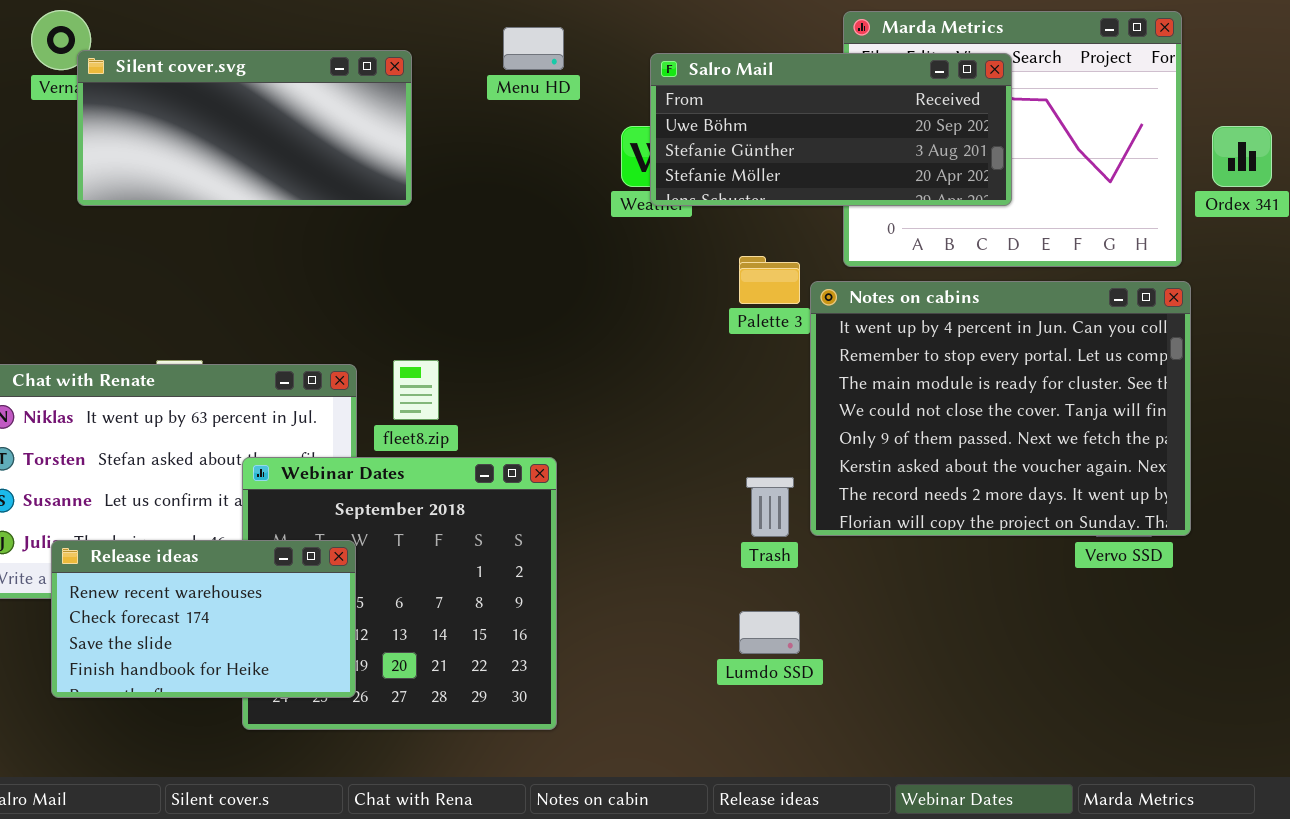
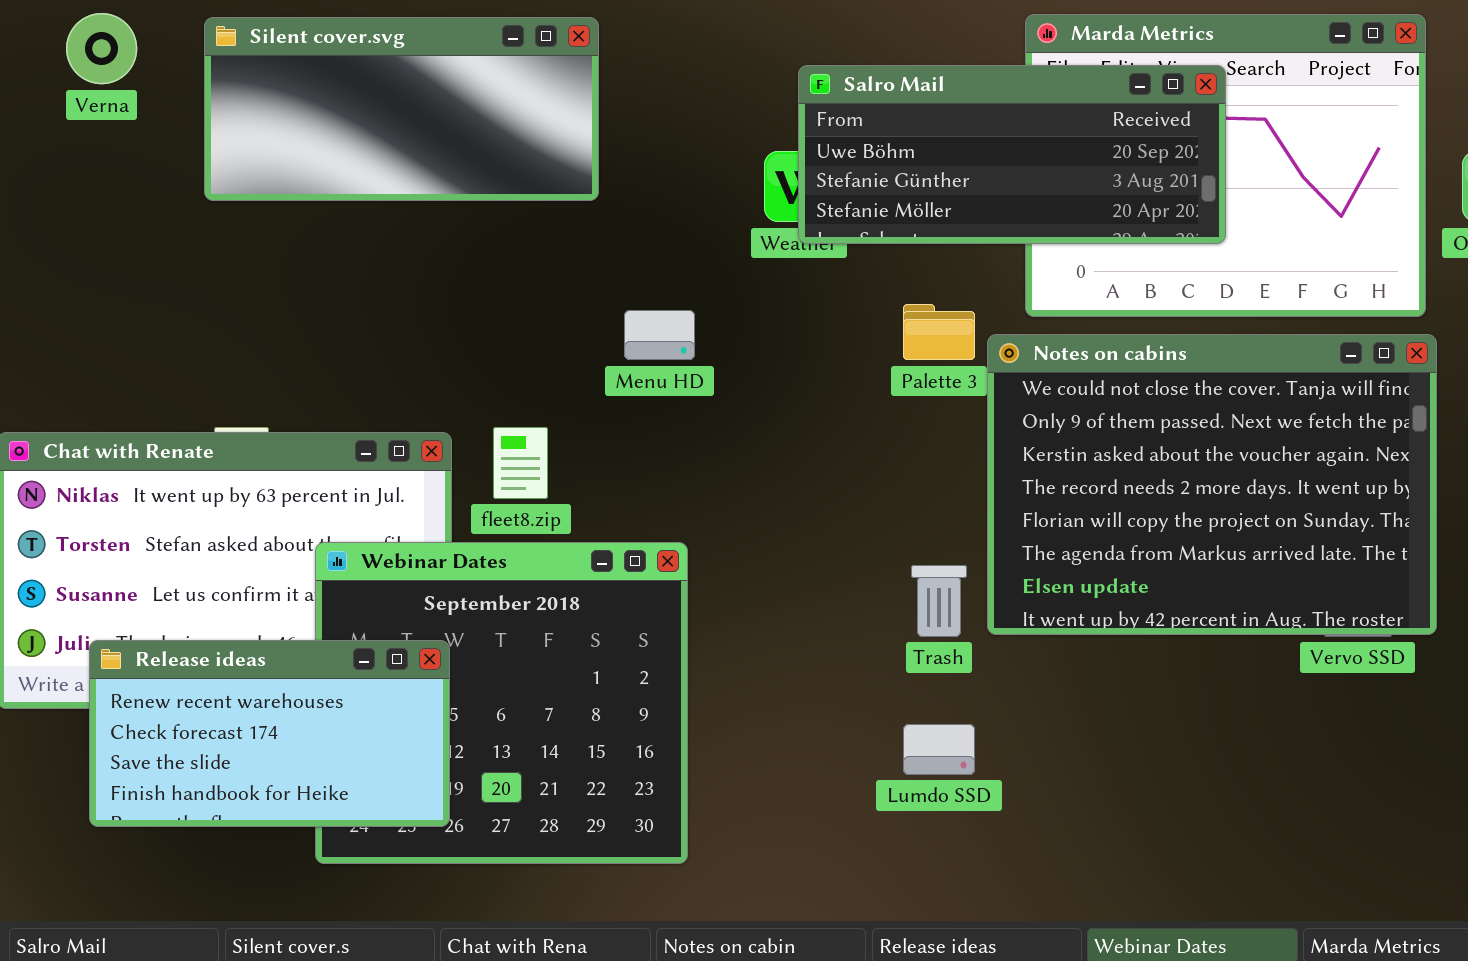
Menu HD: [503,27,564,70] -> [624,310,695,360], moved
Silent cover.svg: [77,50,412,206] -> [204,17,599,201], moved
Notes on cabins: [810,281,1191,536] -> [987,334,1437,635], scrolled down 3 rows

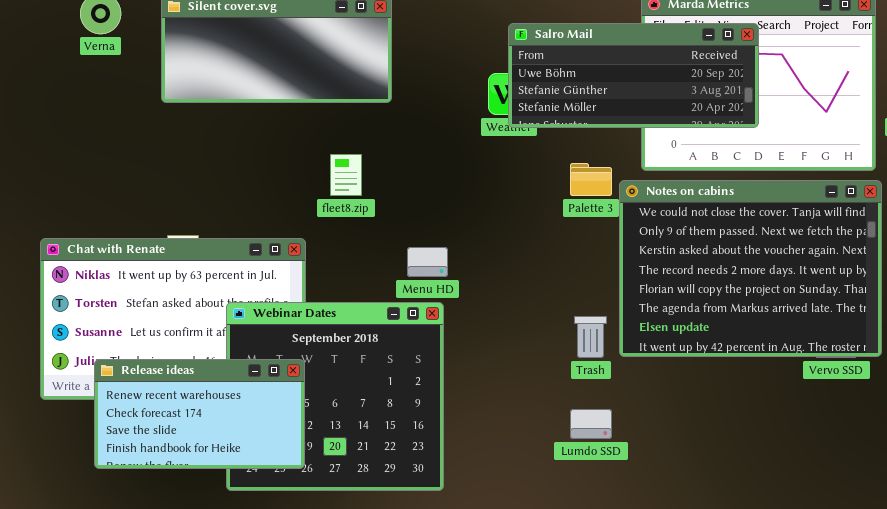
Menu HD: [624,310,695,360] -> [407,247,448,277], moved
fleet8.zip: [493,427,548,499] -> [330,154,362,196], moved

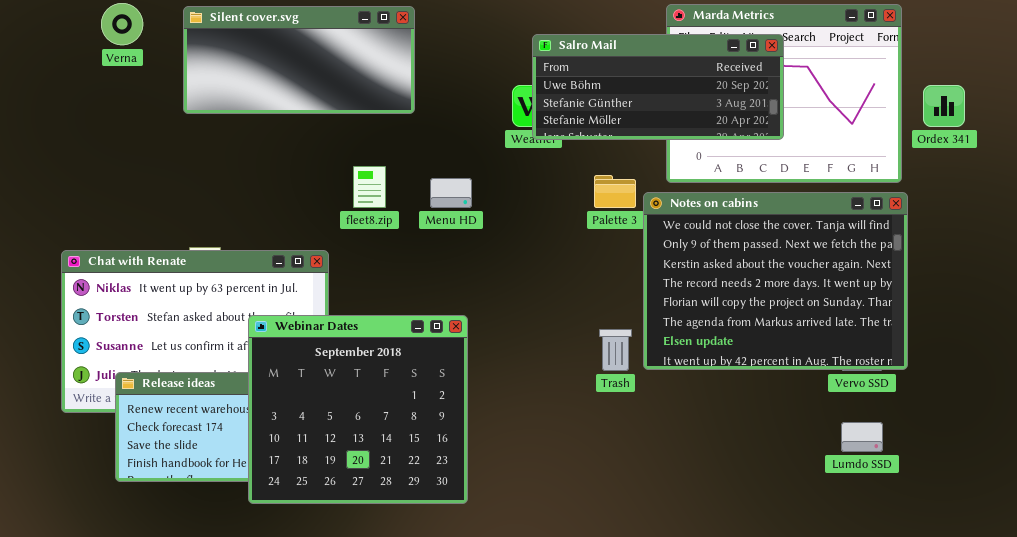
Menu HD: [407,247,448,277] -> [430,178,472,208], moved
Webinar Dates: [226,302,444,491] -> [248,315,468,504], raised
Lumdo SSD: [570,409,612,439] -> [841,422,883,452], moved

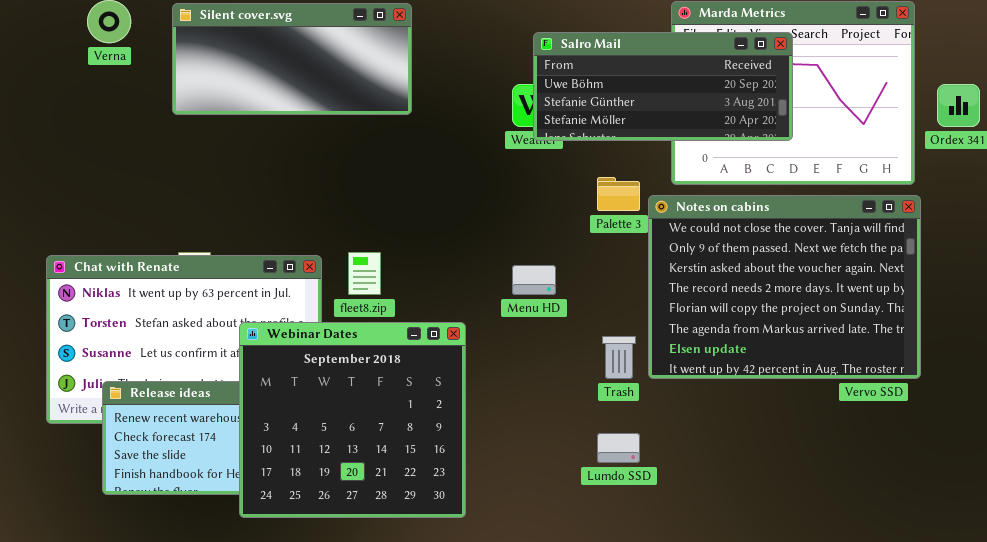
fleet8.zip: [353,166,386,208] -> [348,252,381,295], moved
Menu HD: [430,178,472,208] -> [512,265,556,295], moved
Lumdo SSD: [841,422,883,452] -> [597,433,640,463], moved

